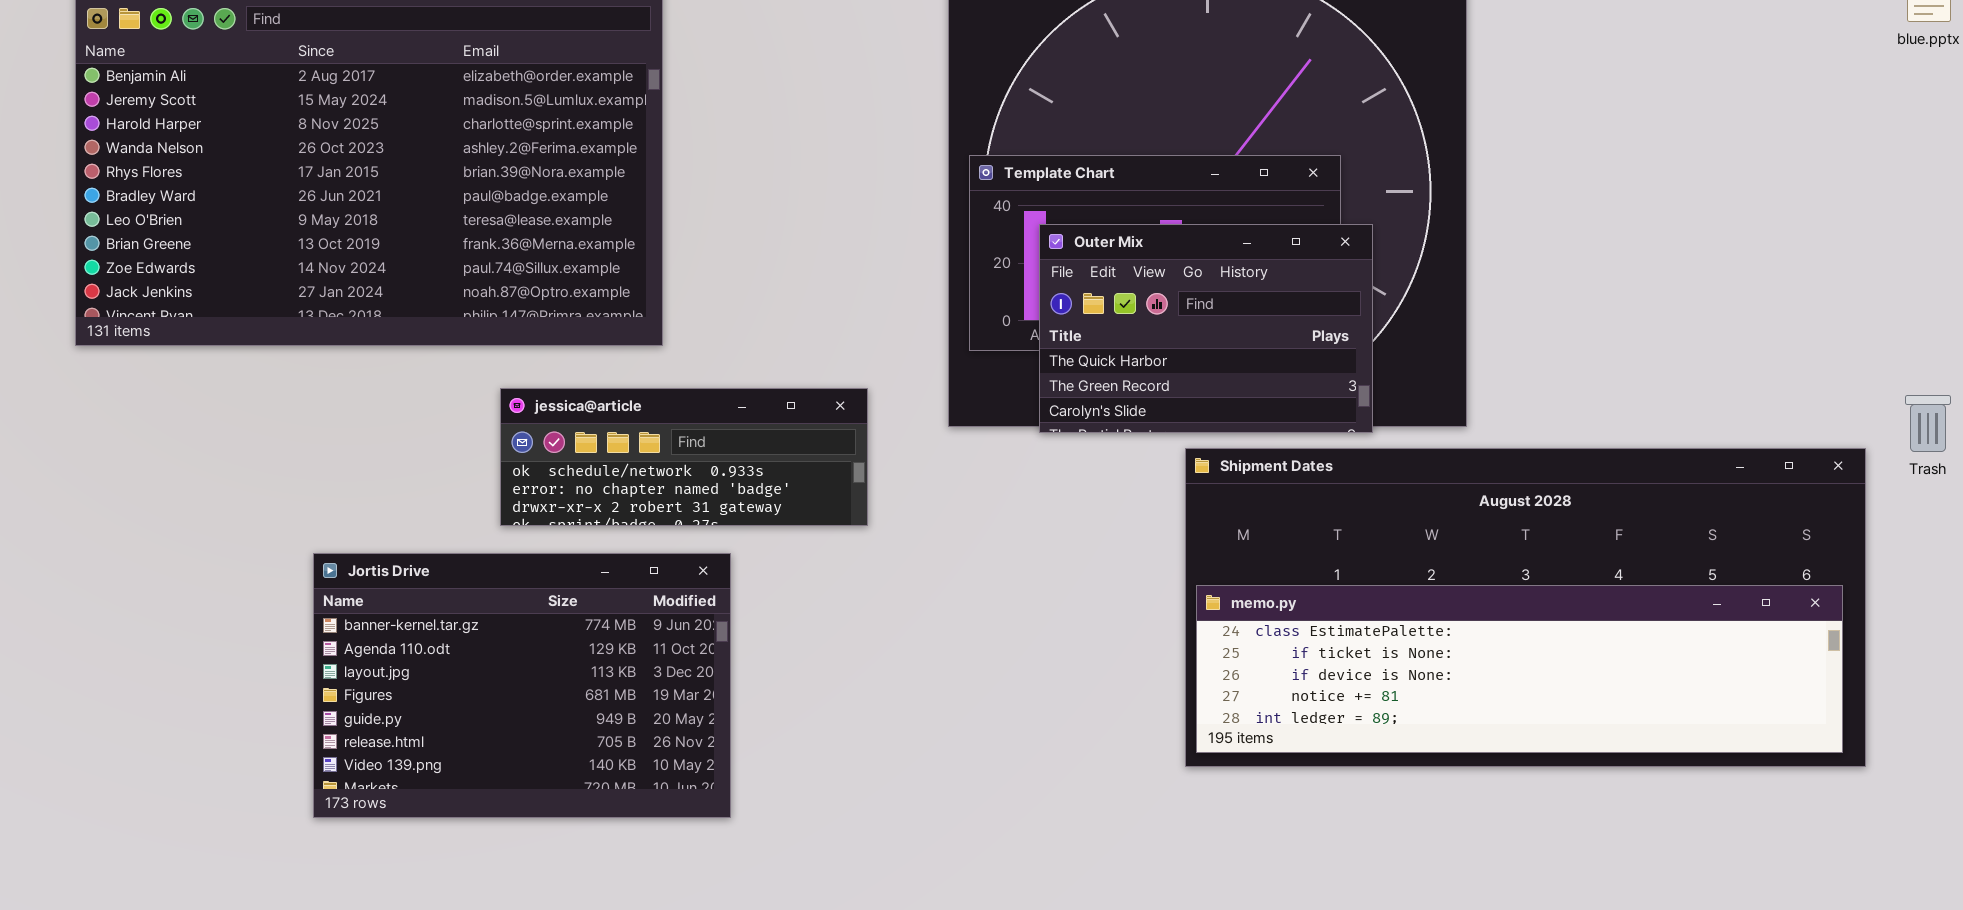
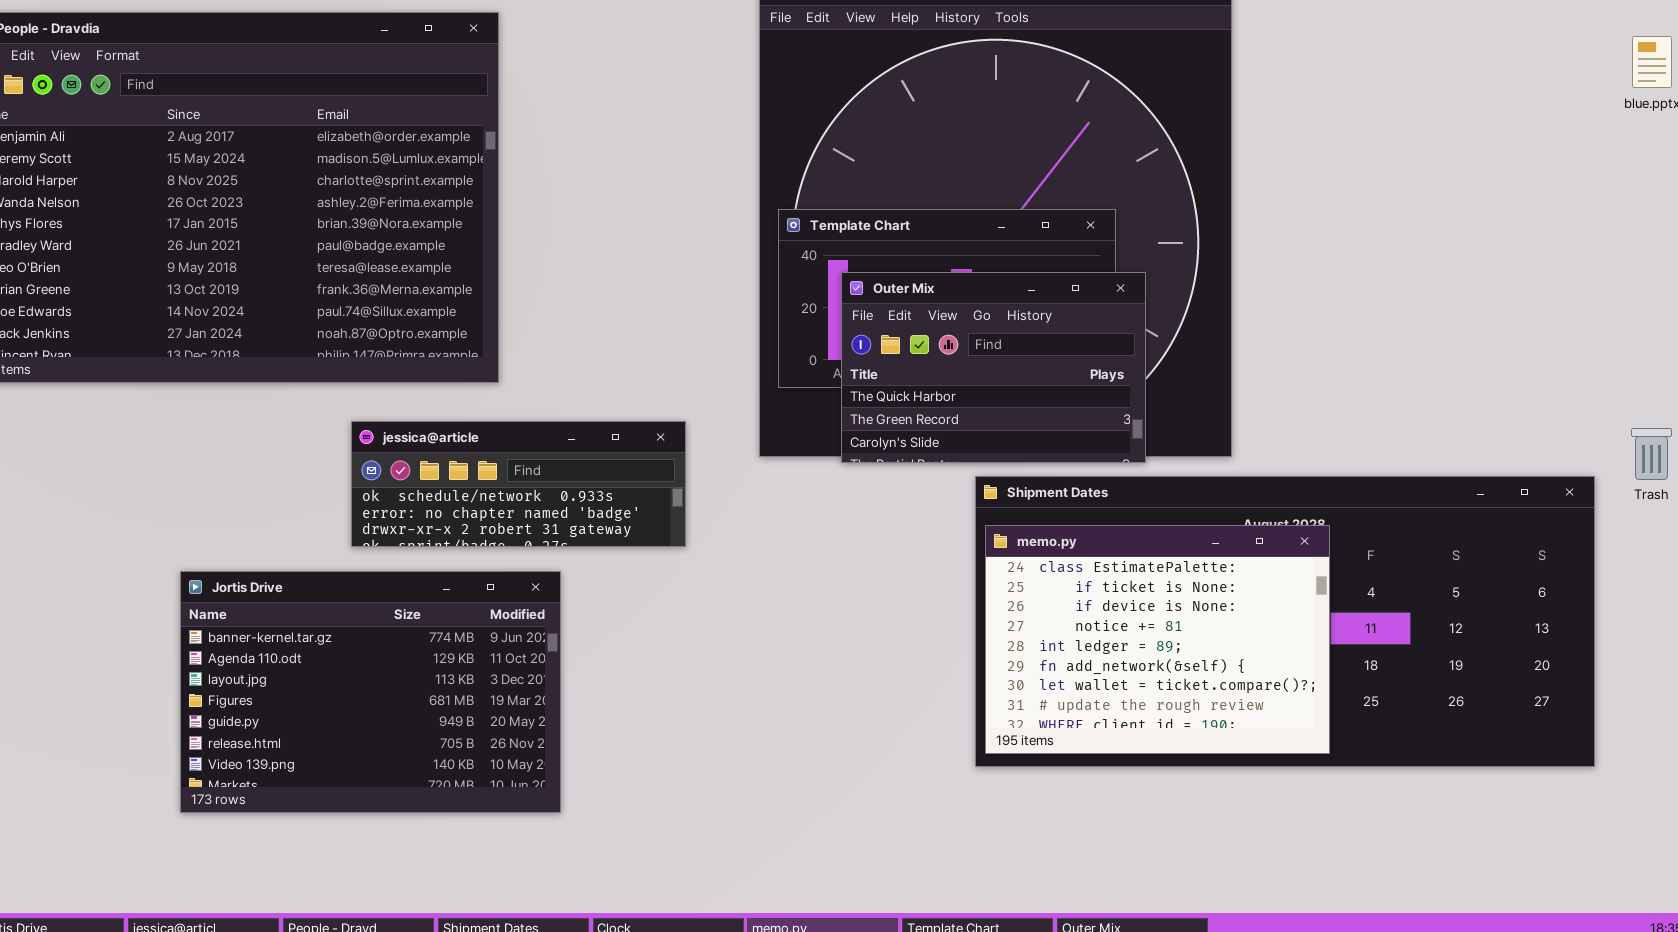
memo.py: [1196,585,1843,753] -> [985,525,1330,754], resized

